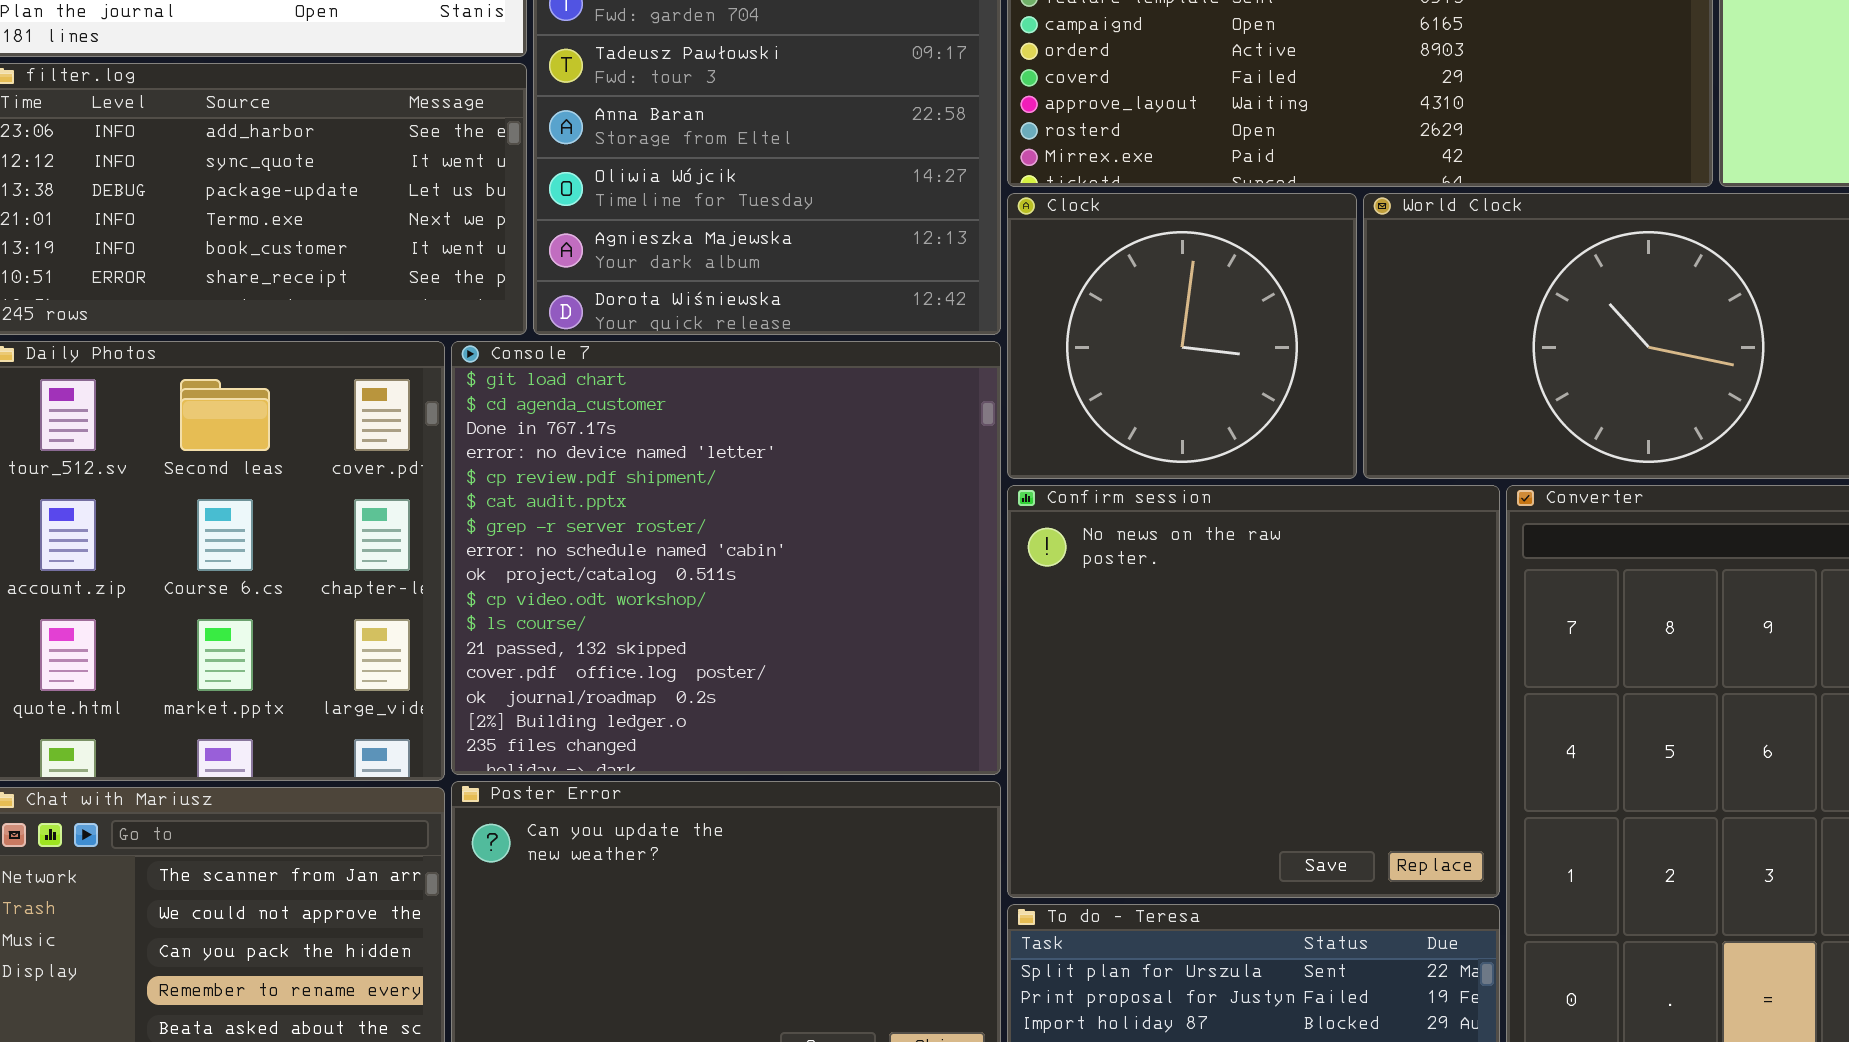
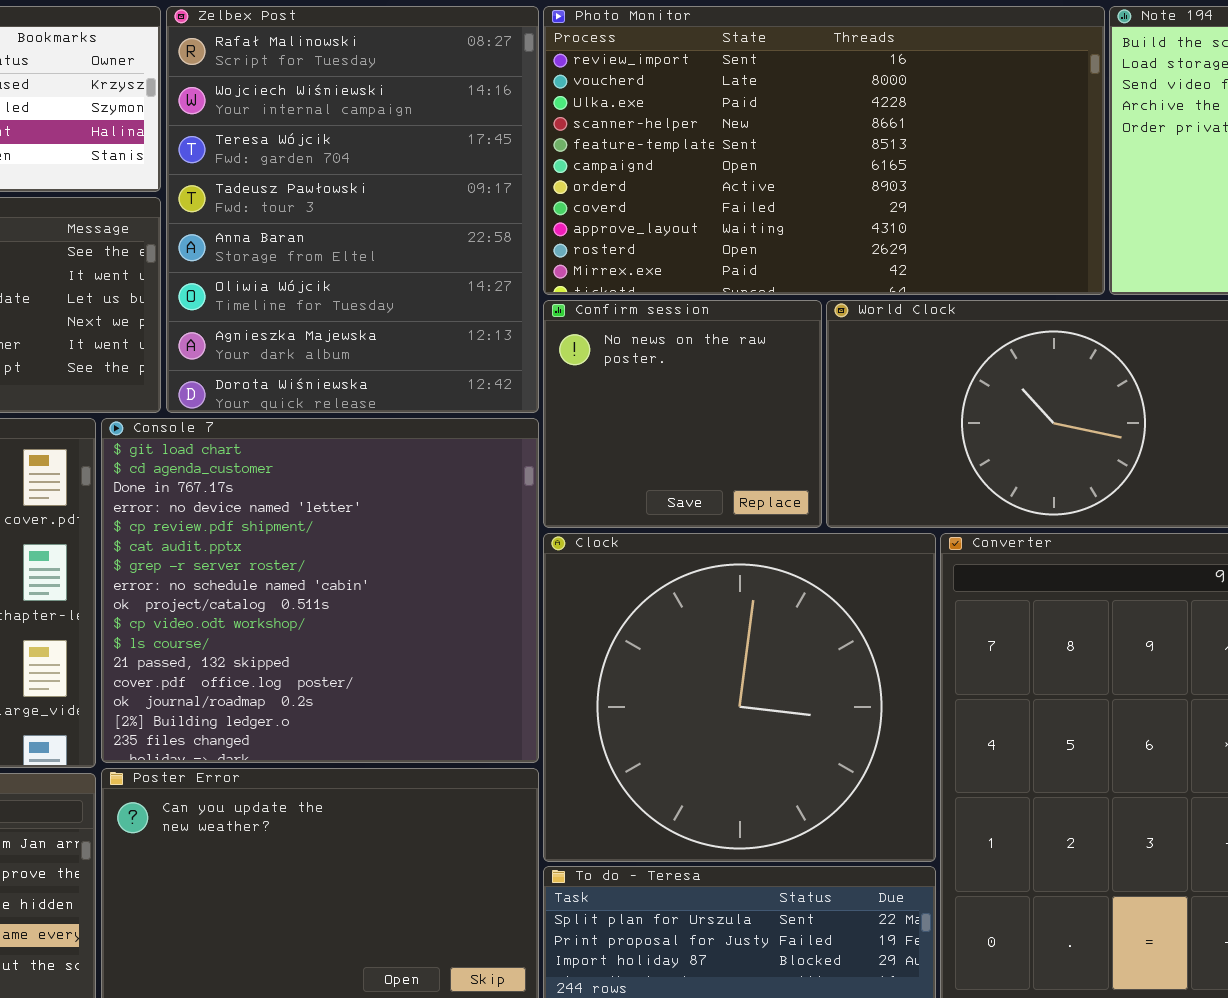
Clock: [1007,193,1357,479] -> [543,533,936,862], moved, resized
Confirm session: [1007,485,1500,898] -> [543,300,822,528], moved, resized

